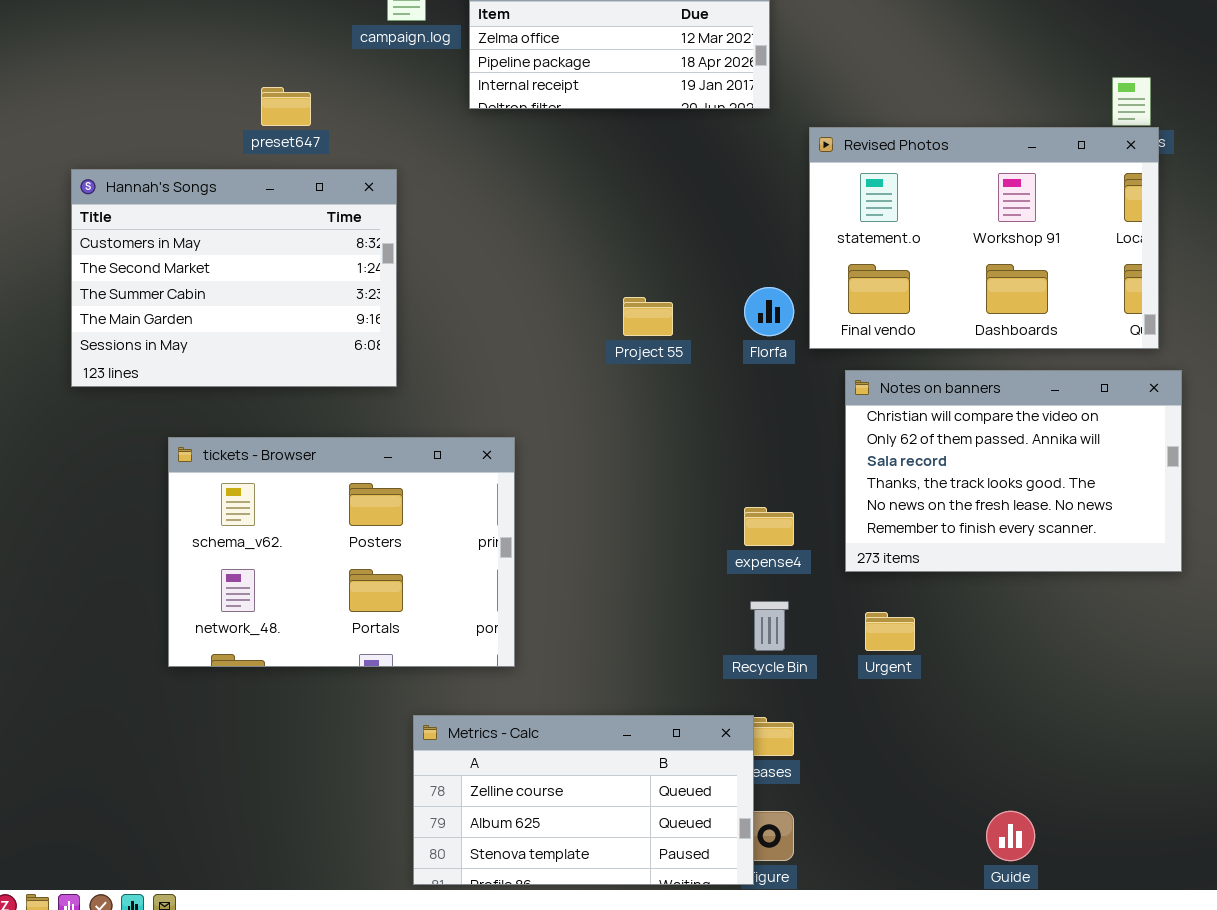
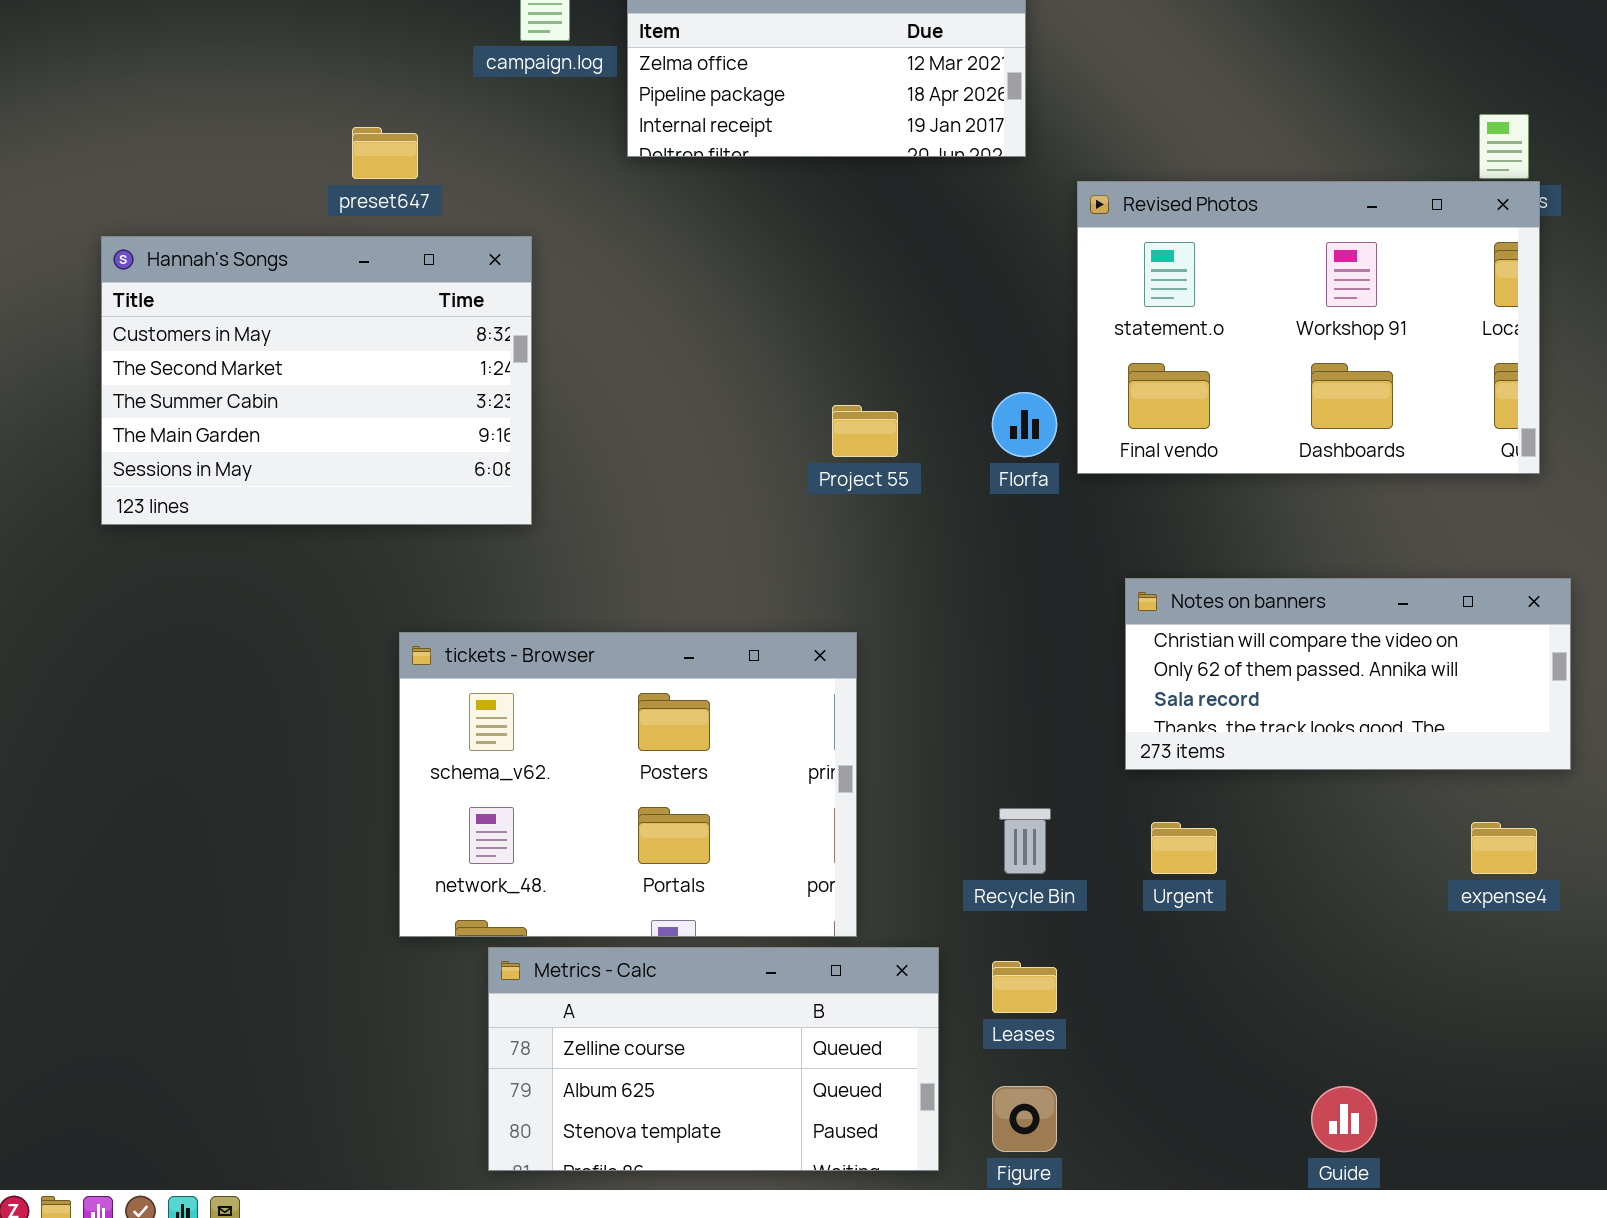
Notes on banners: [845,370,1182,572] -> [1125,578,1571,770], resized
tickets - Browser: [168,437,515,667] -> [399,632,857,937], moved
expense4: [744,507,794,546] -> [1471,822,1537,874], moved
Metrics - Calc: [413,715,754,885] -> [488,947,939,1171], moved

